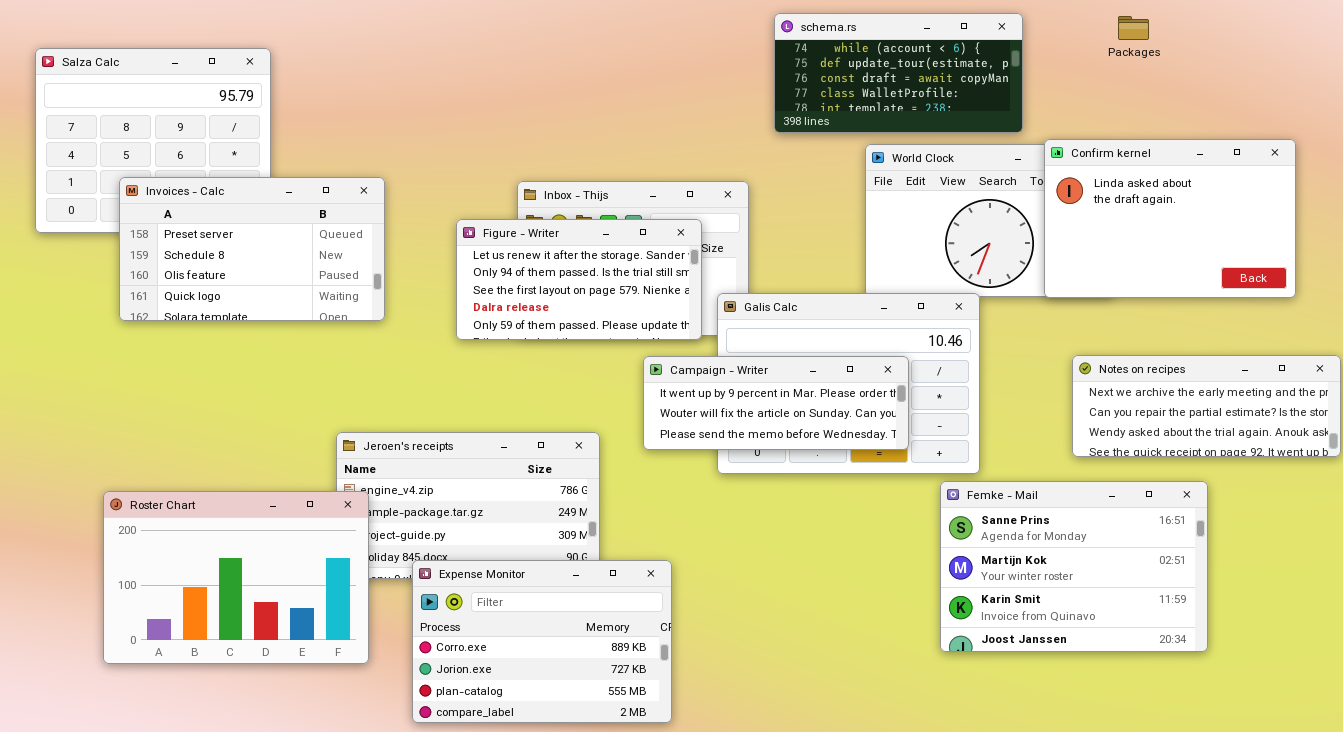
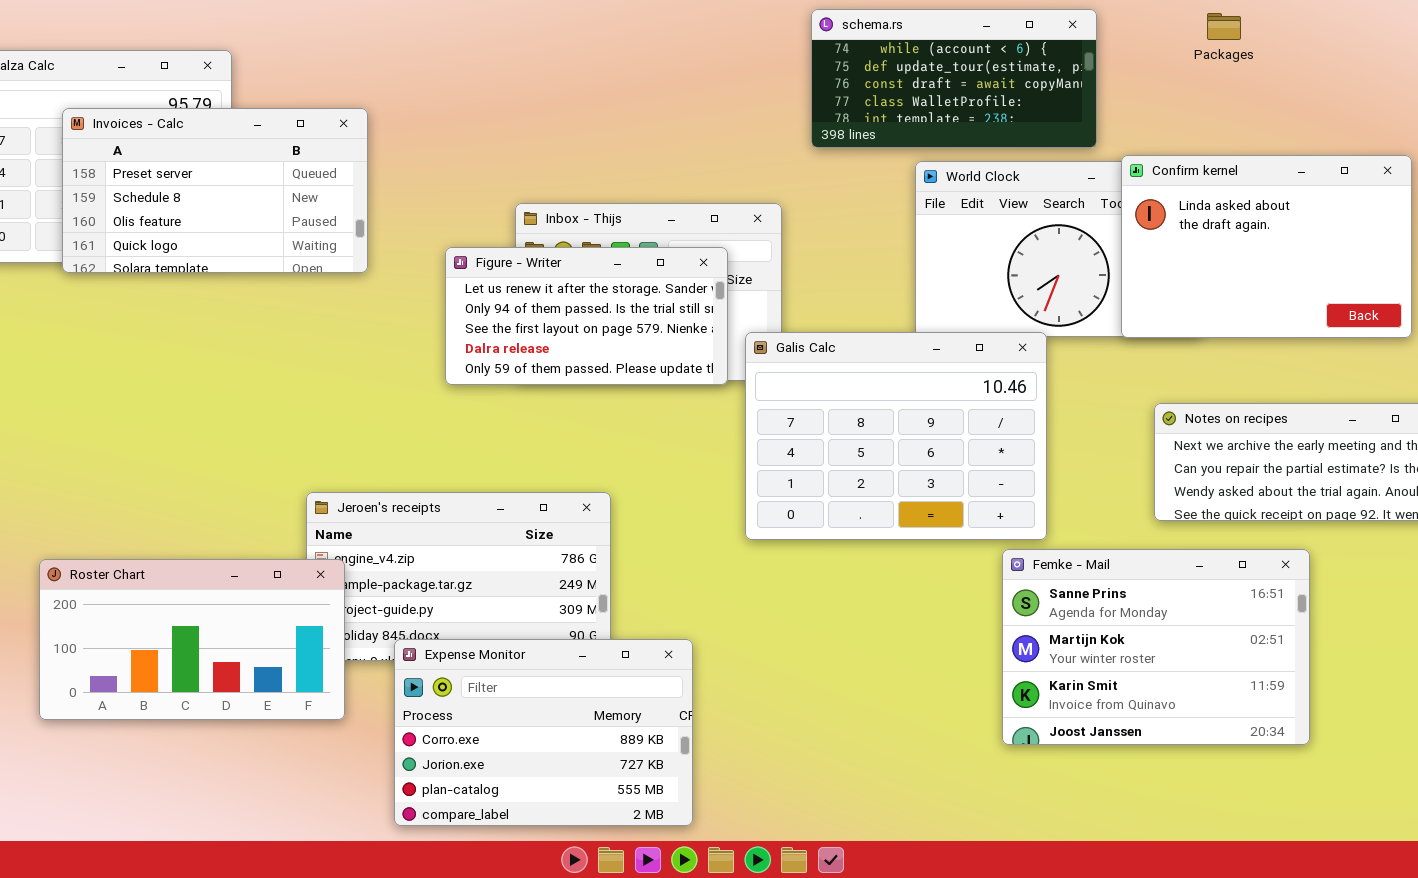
Invoices - Calc: [119,177,385,321] -> [62,108,368,273], moved
Campaign - Writer: [643,356,909,450] -> none, closed
Roster Chart: [103,491,369,664] -> [39,559,345,720], resized

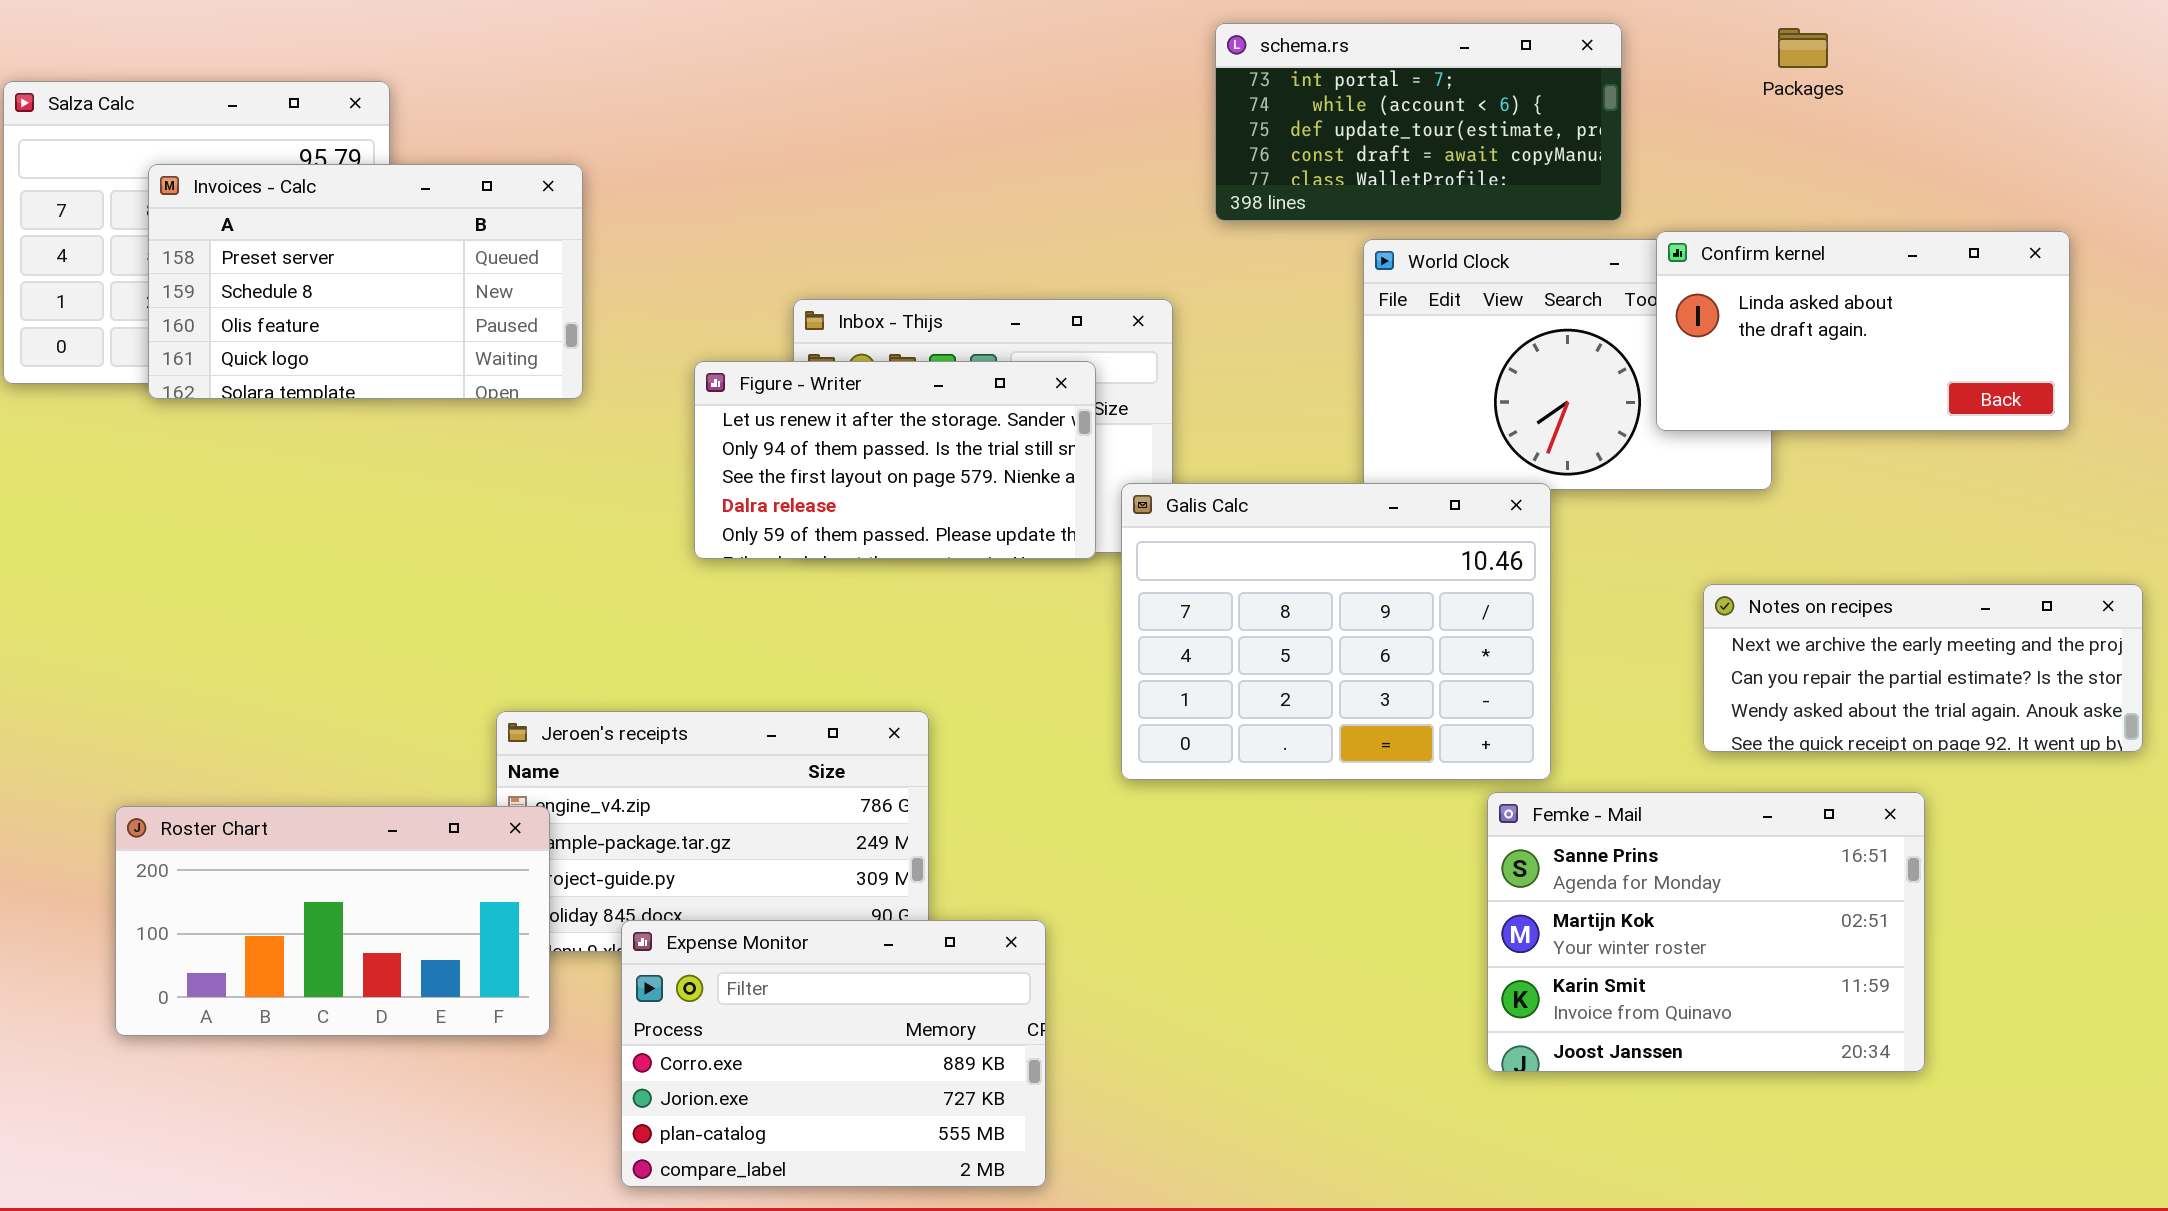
schema.rs: [811,9,1097,148] -> [1215,23,1622,221], scrolled up 1 row
Confirm kernel: [1121,155,1412,338] -> [1656,231,2070,431], resized

